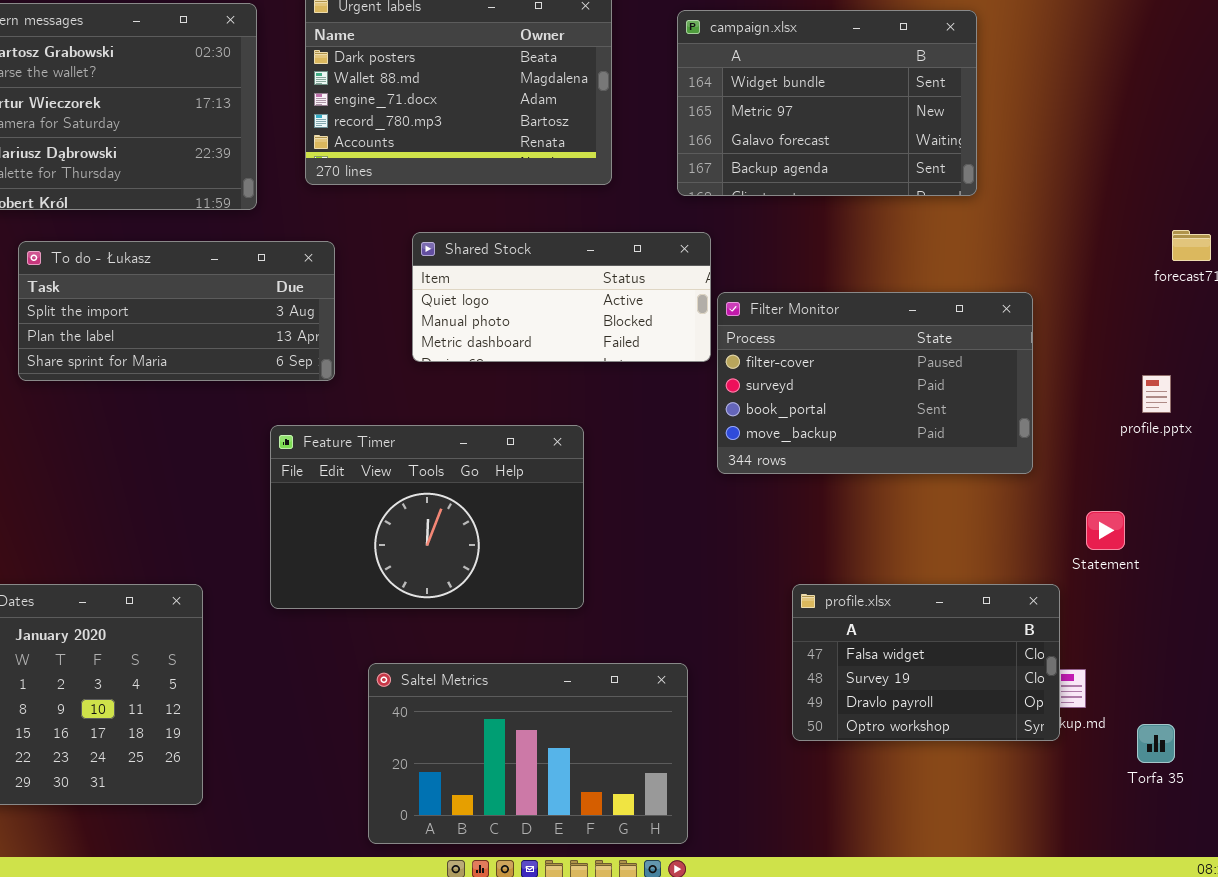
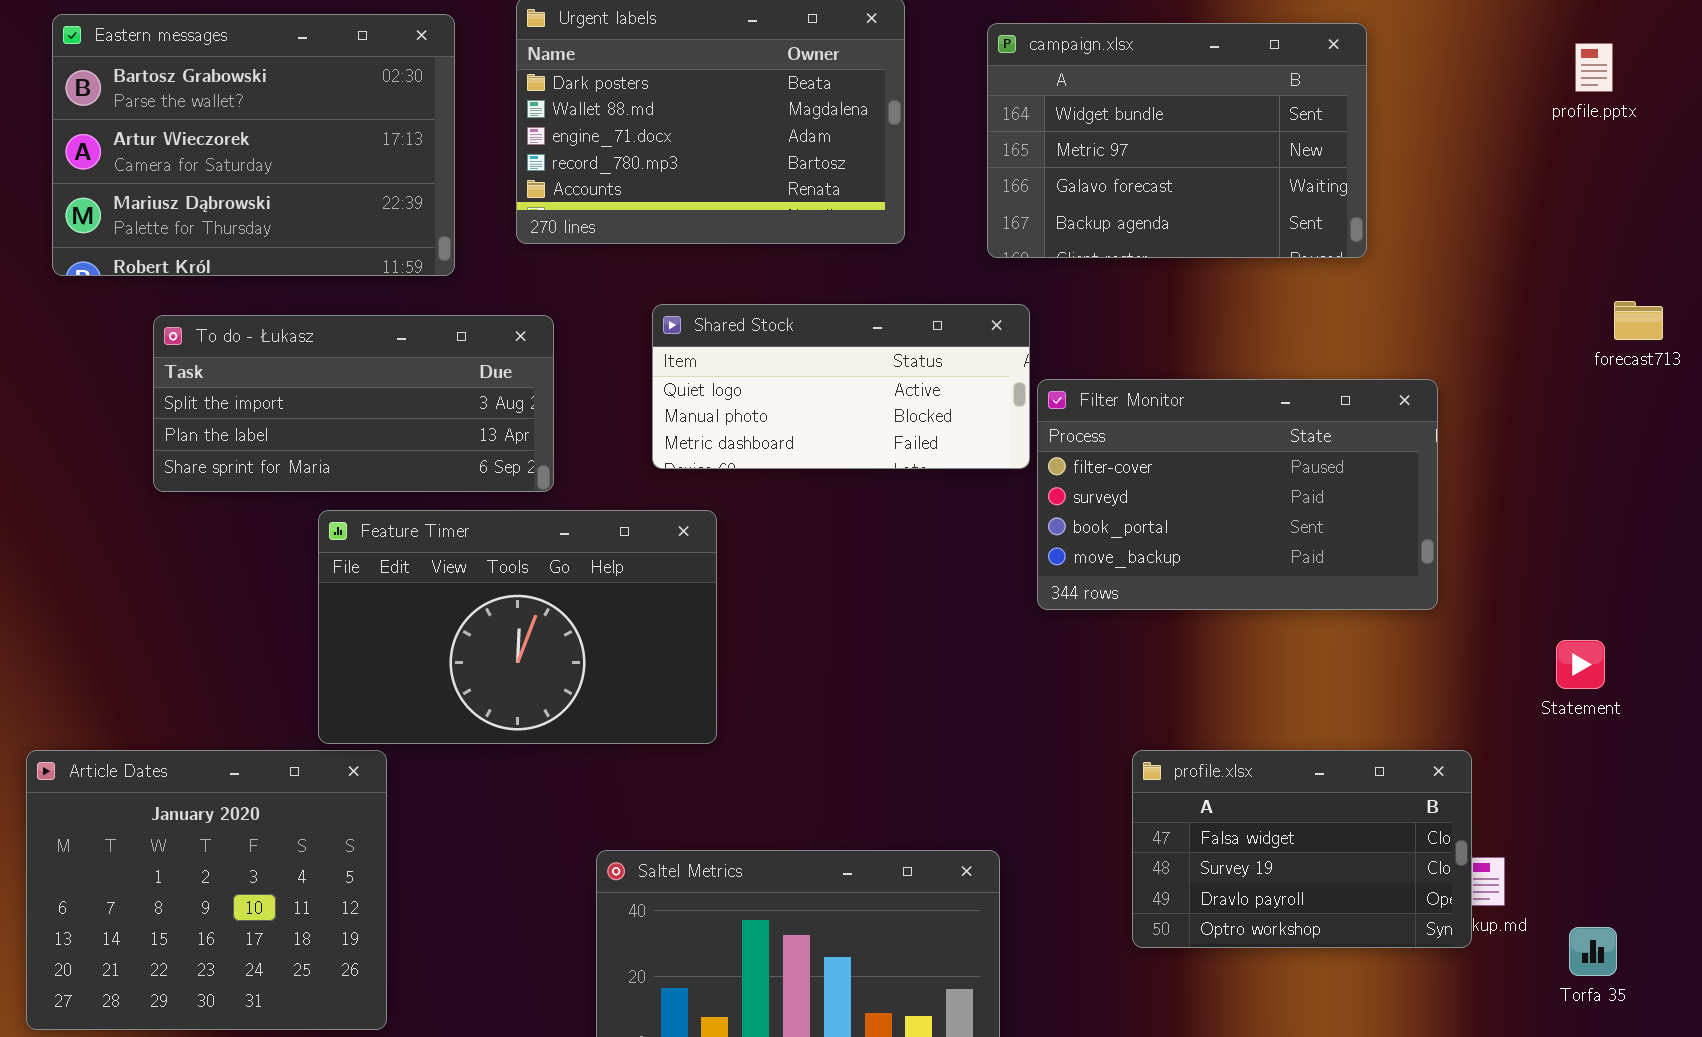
profile.pptx: [1142,375,1171,413] -> [1575,43,1613,92], moved
Feature Timer: [270,425,584,609] -> [318,510,717,744], moved
Statement: [1086,511,1125,550] -> [1556,640,1605,689], moved

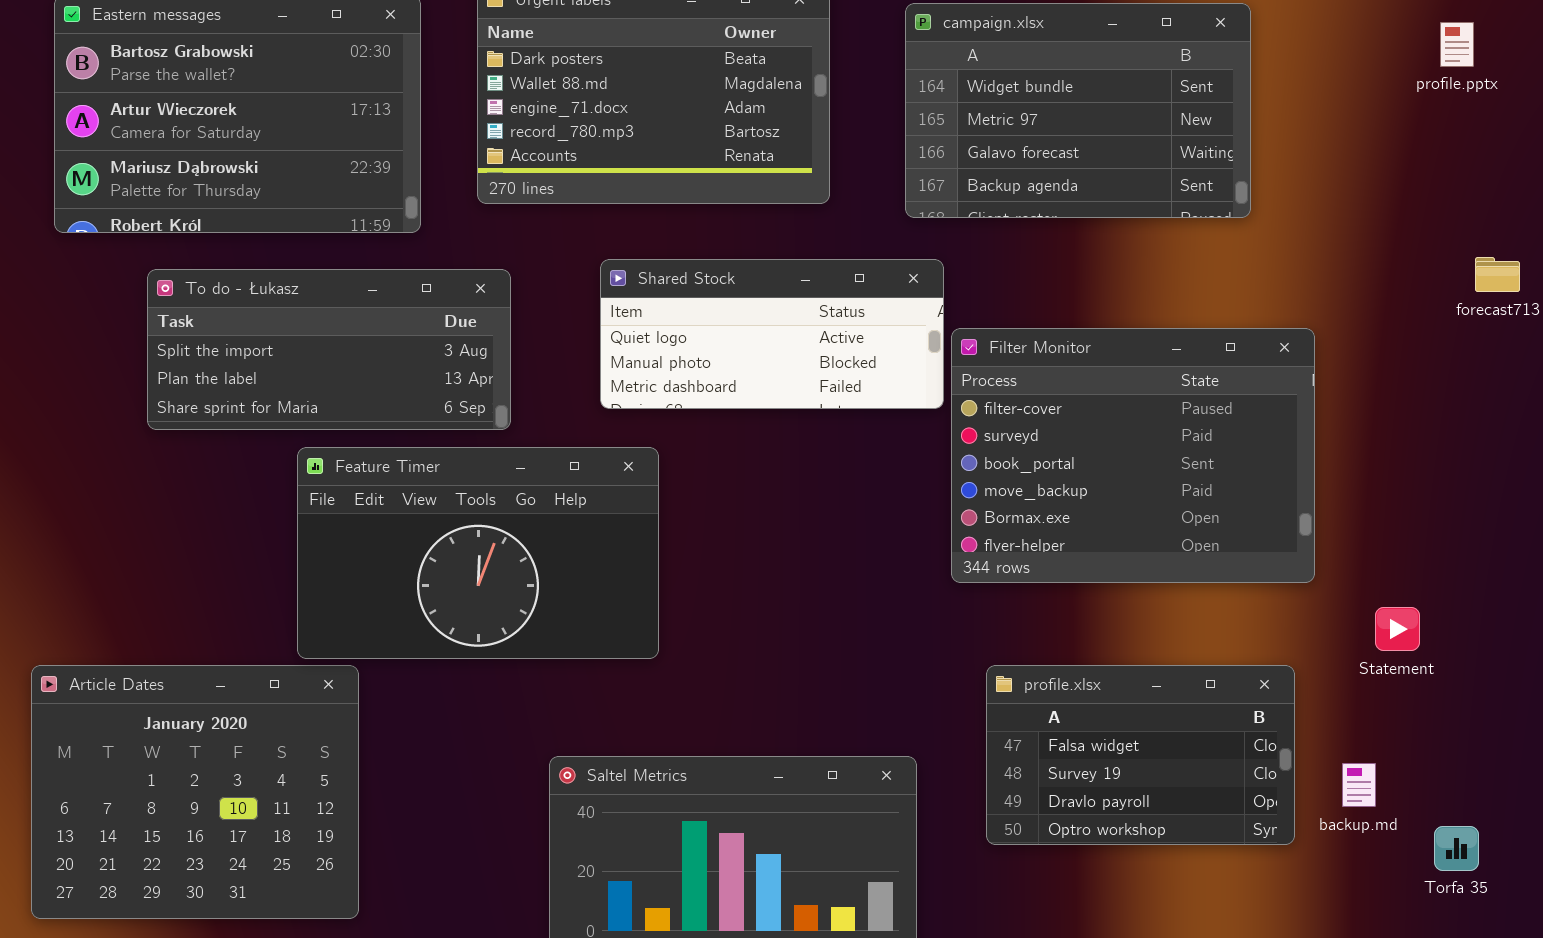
Filter Monitor: [1037,379,1438,610] -> [951,328,1315,583], resized
Statement: [1556,640,1605,689] -> [1375,607,1420,651], moved
profile.xlsx: [1132,750,1472,948] -> [986,665,1295,845], moved

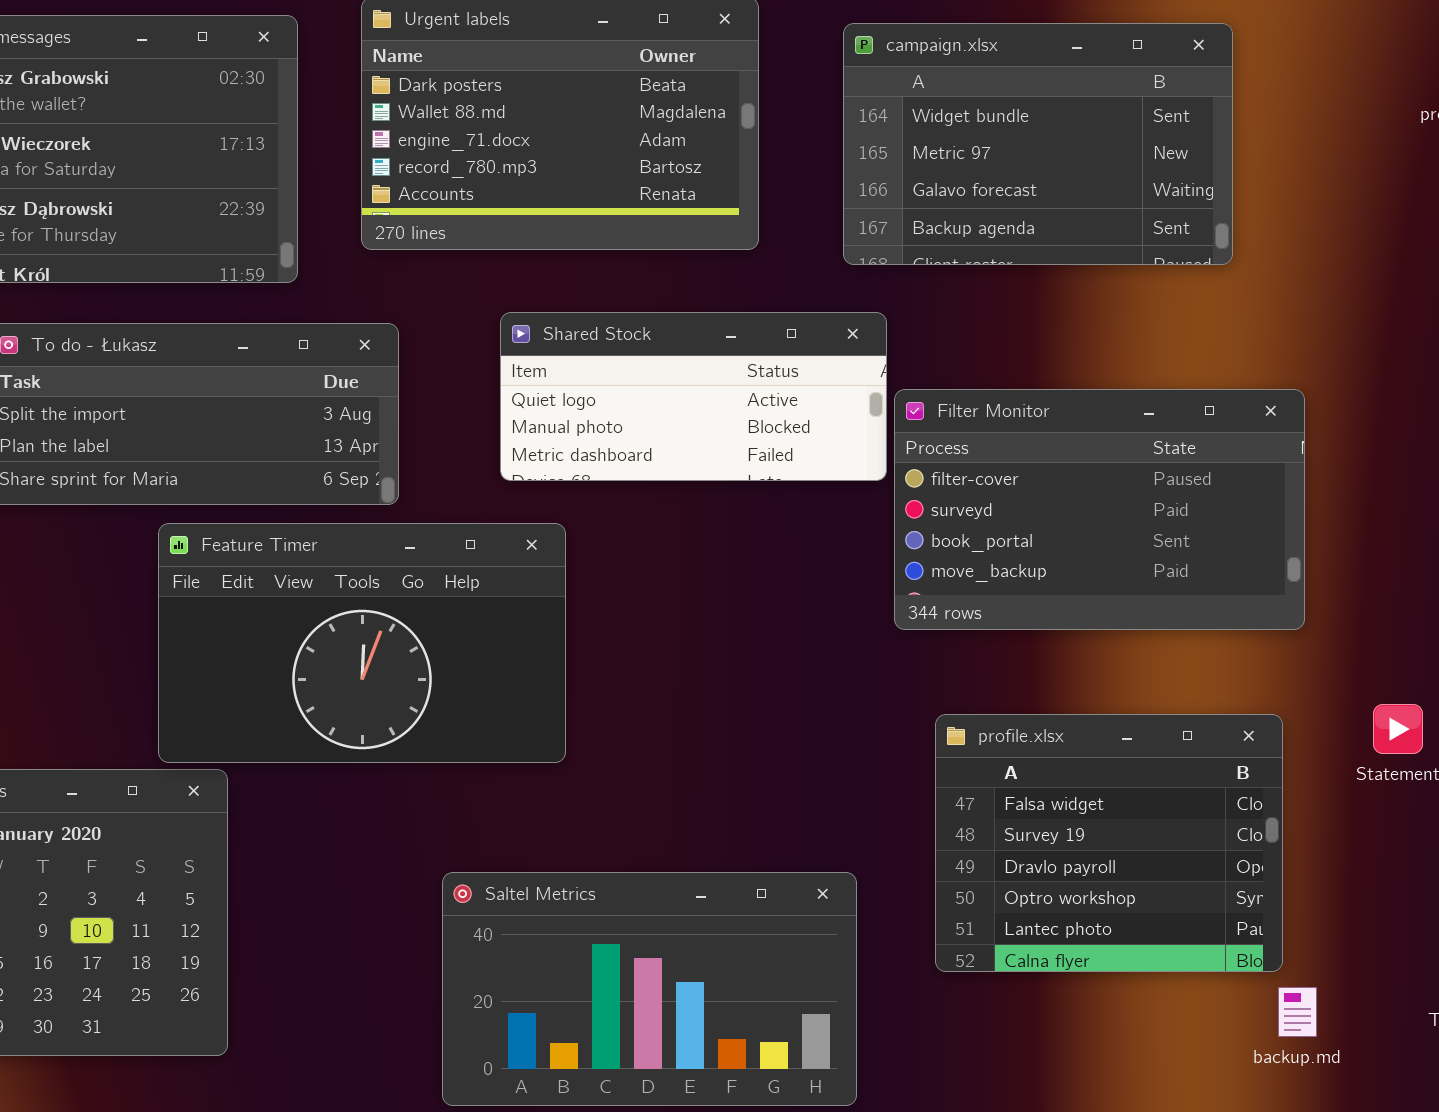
Filter Monitor: [951,328,1315,583] -> [894,389,1305,630], resized
profile.xlsx: [986,665,1295,845] -> [935,714,1283,972], resized
backup.md: [1342,763,1376,807] -> [1278,987,1317,1037], moved

